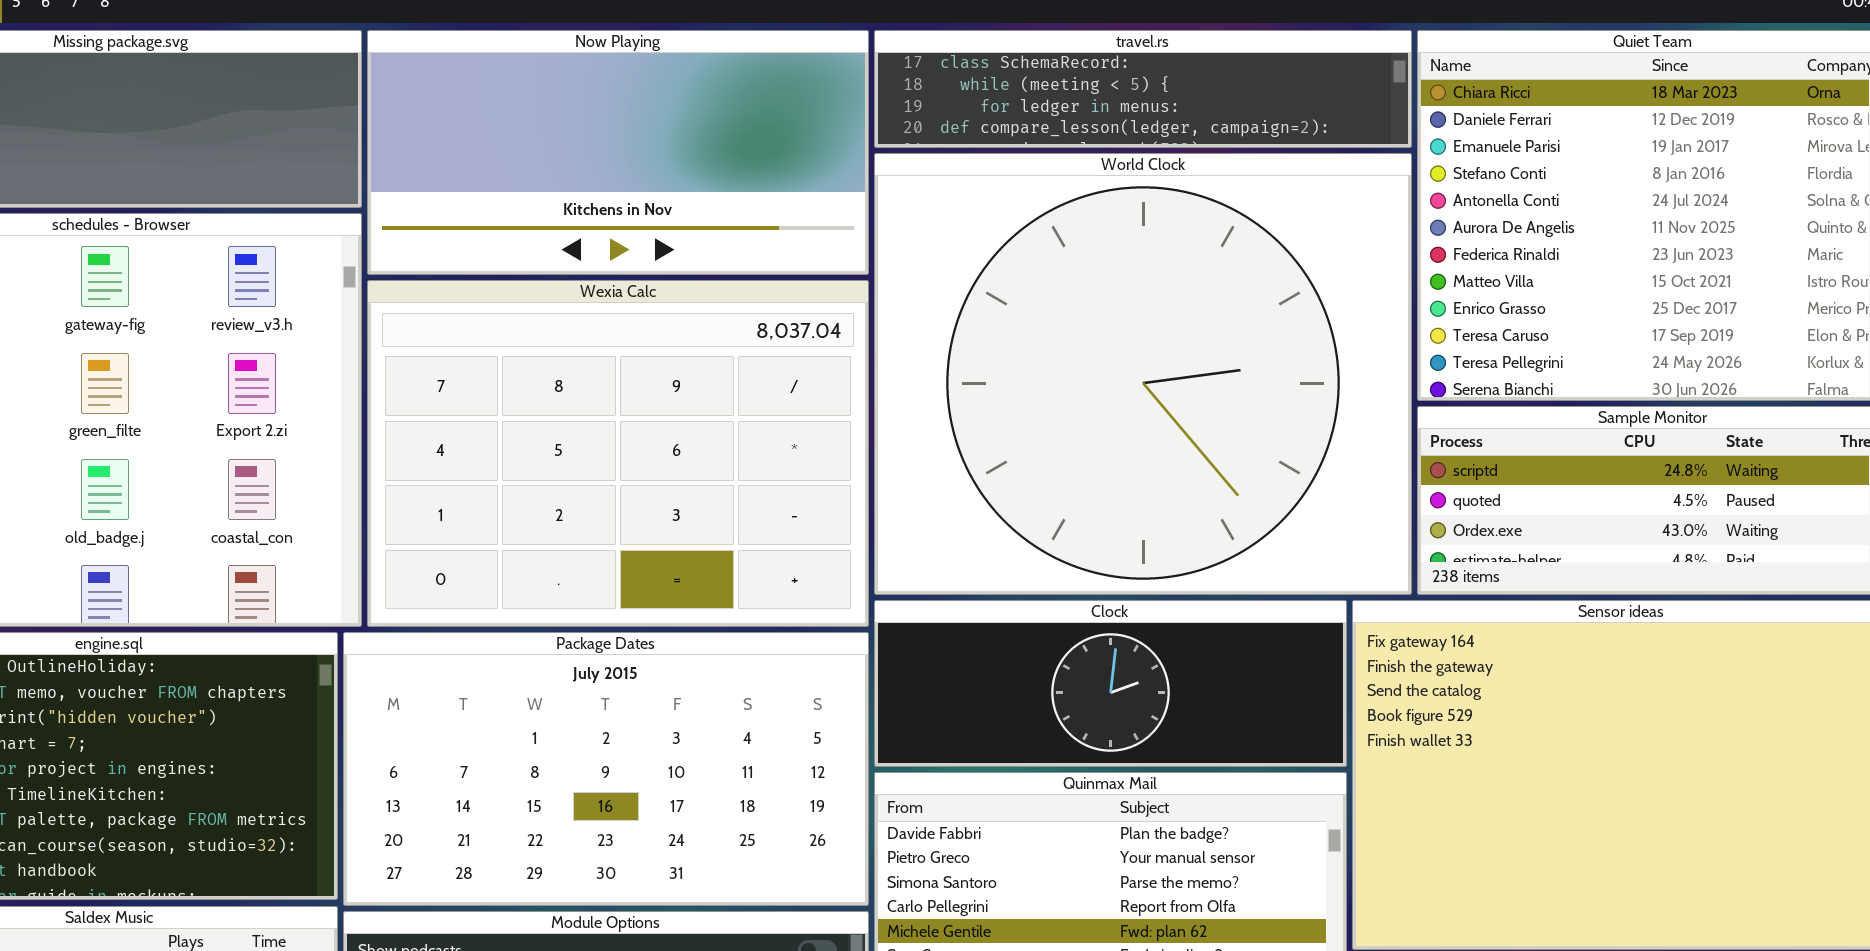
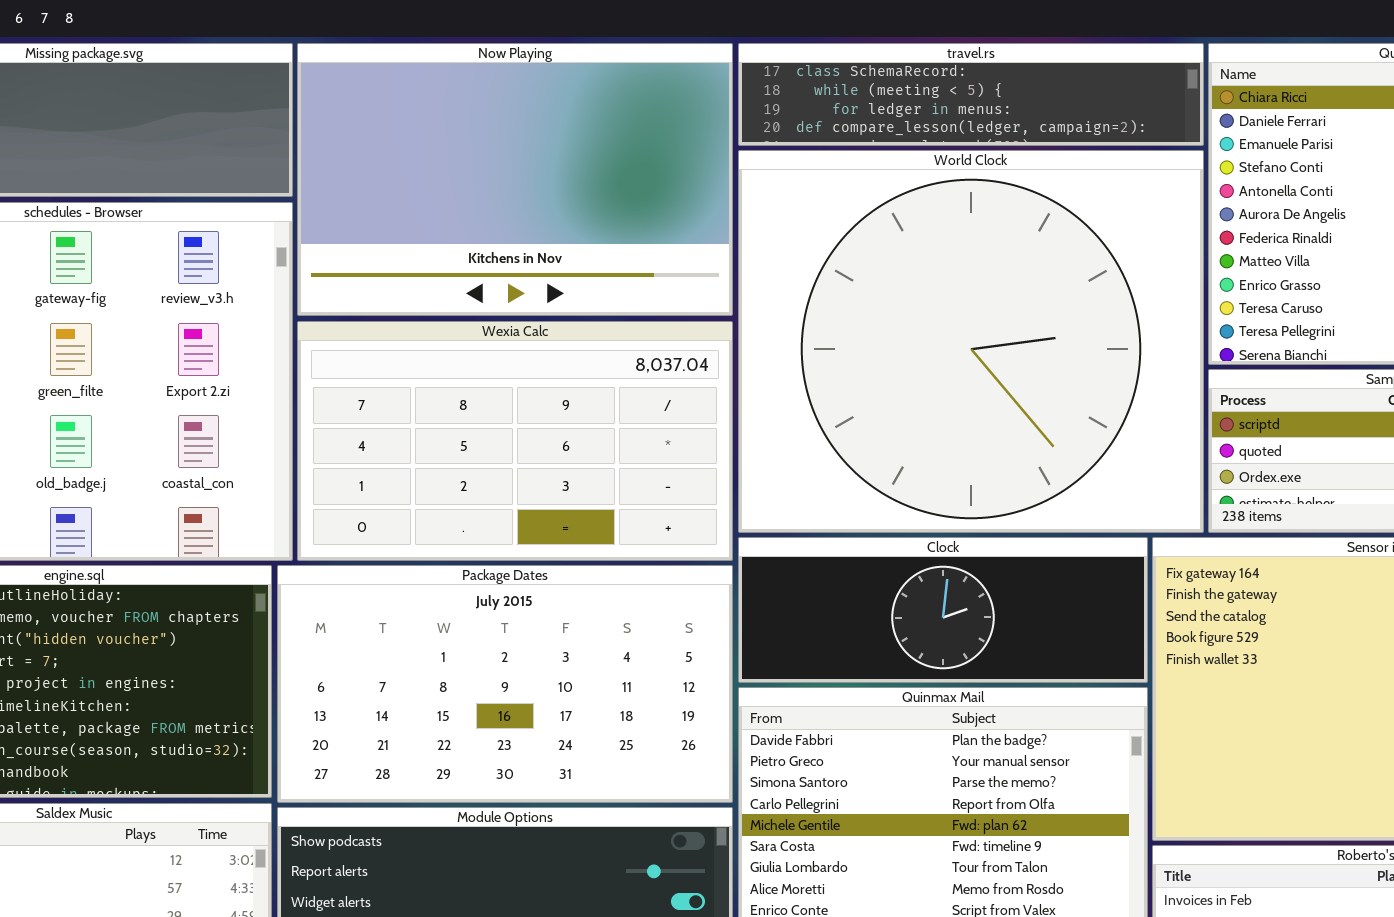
Now Playing: [367,30,869,275] -> [297,43,733,316], resized
Wexia Calc: [367,280,869,627] -> [297,321,733,561], resized

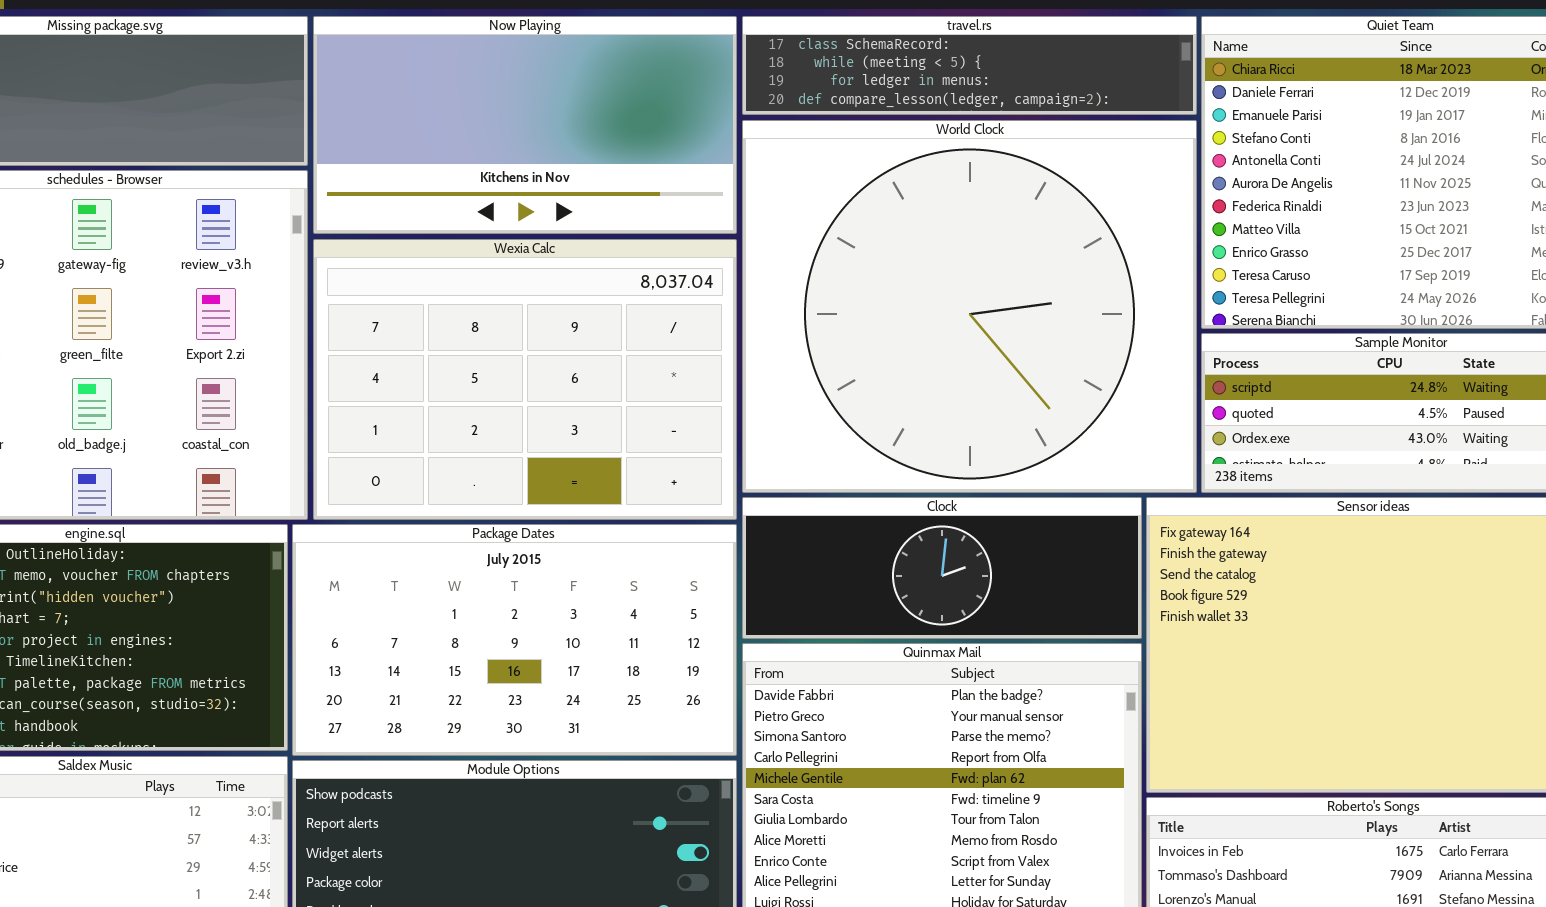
Now Playing: [297,43,733,316] -> [313,16,737,234], resized
Wexia Calc: [297,321,733,561] -> [313,239,737,520], resized

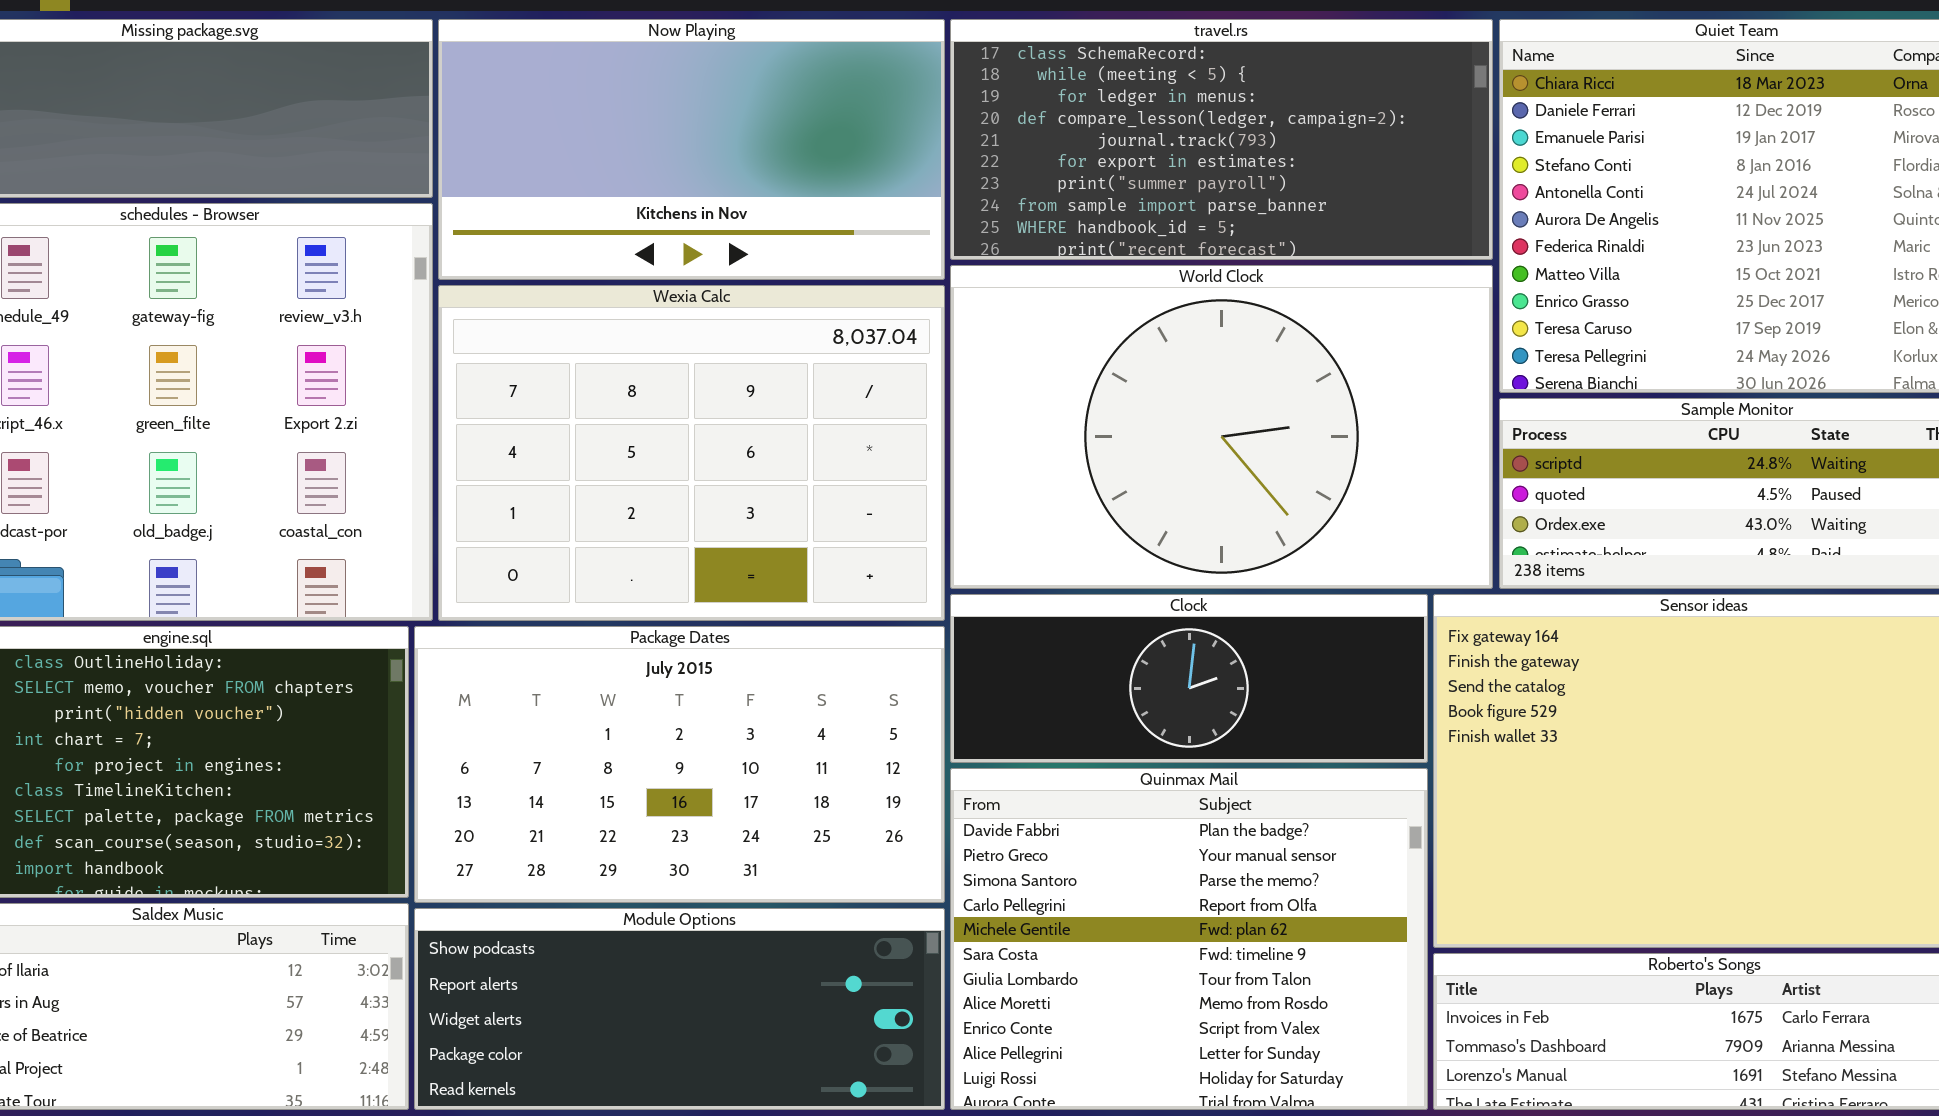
travel.rs: [742,16,1197,115] -> [950,19,1493,260], resized
World Clock: [742,120,1197,493] -> [950,265,1493,589], resized

